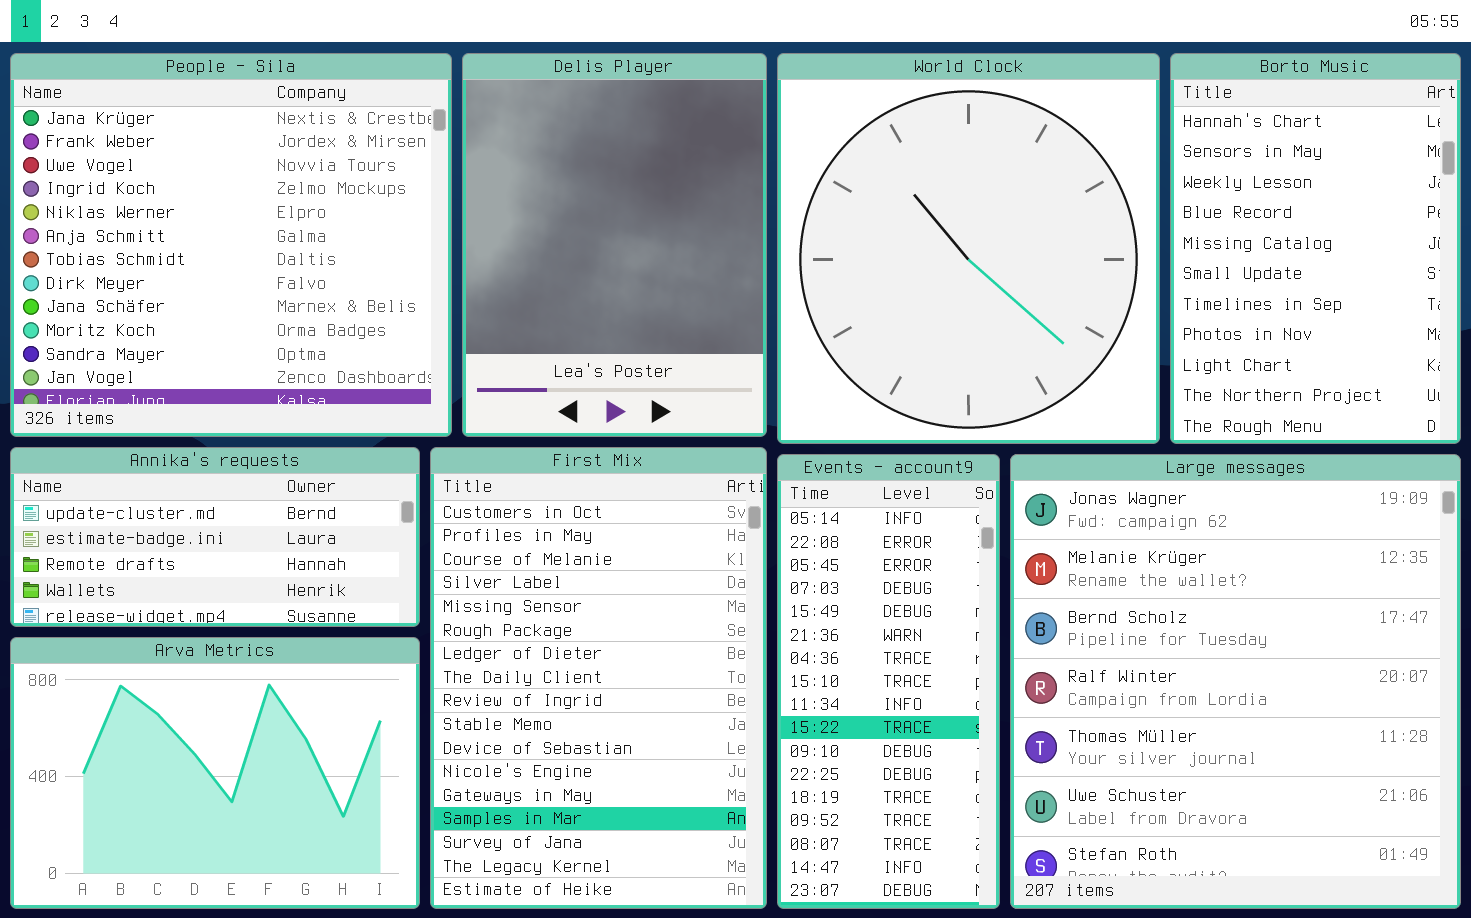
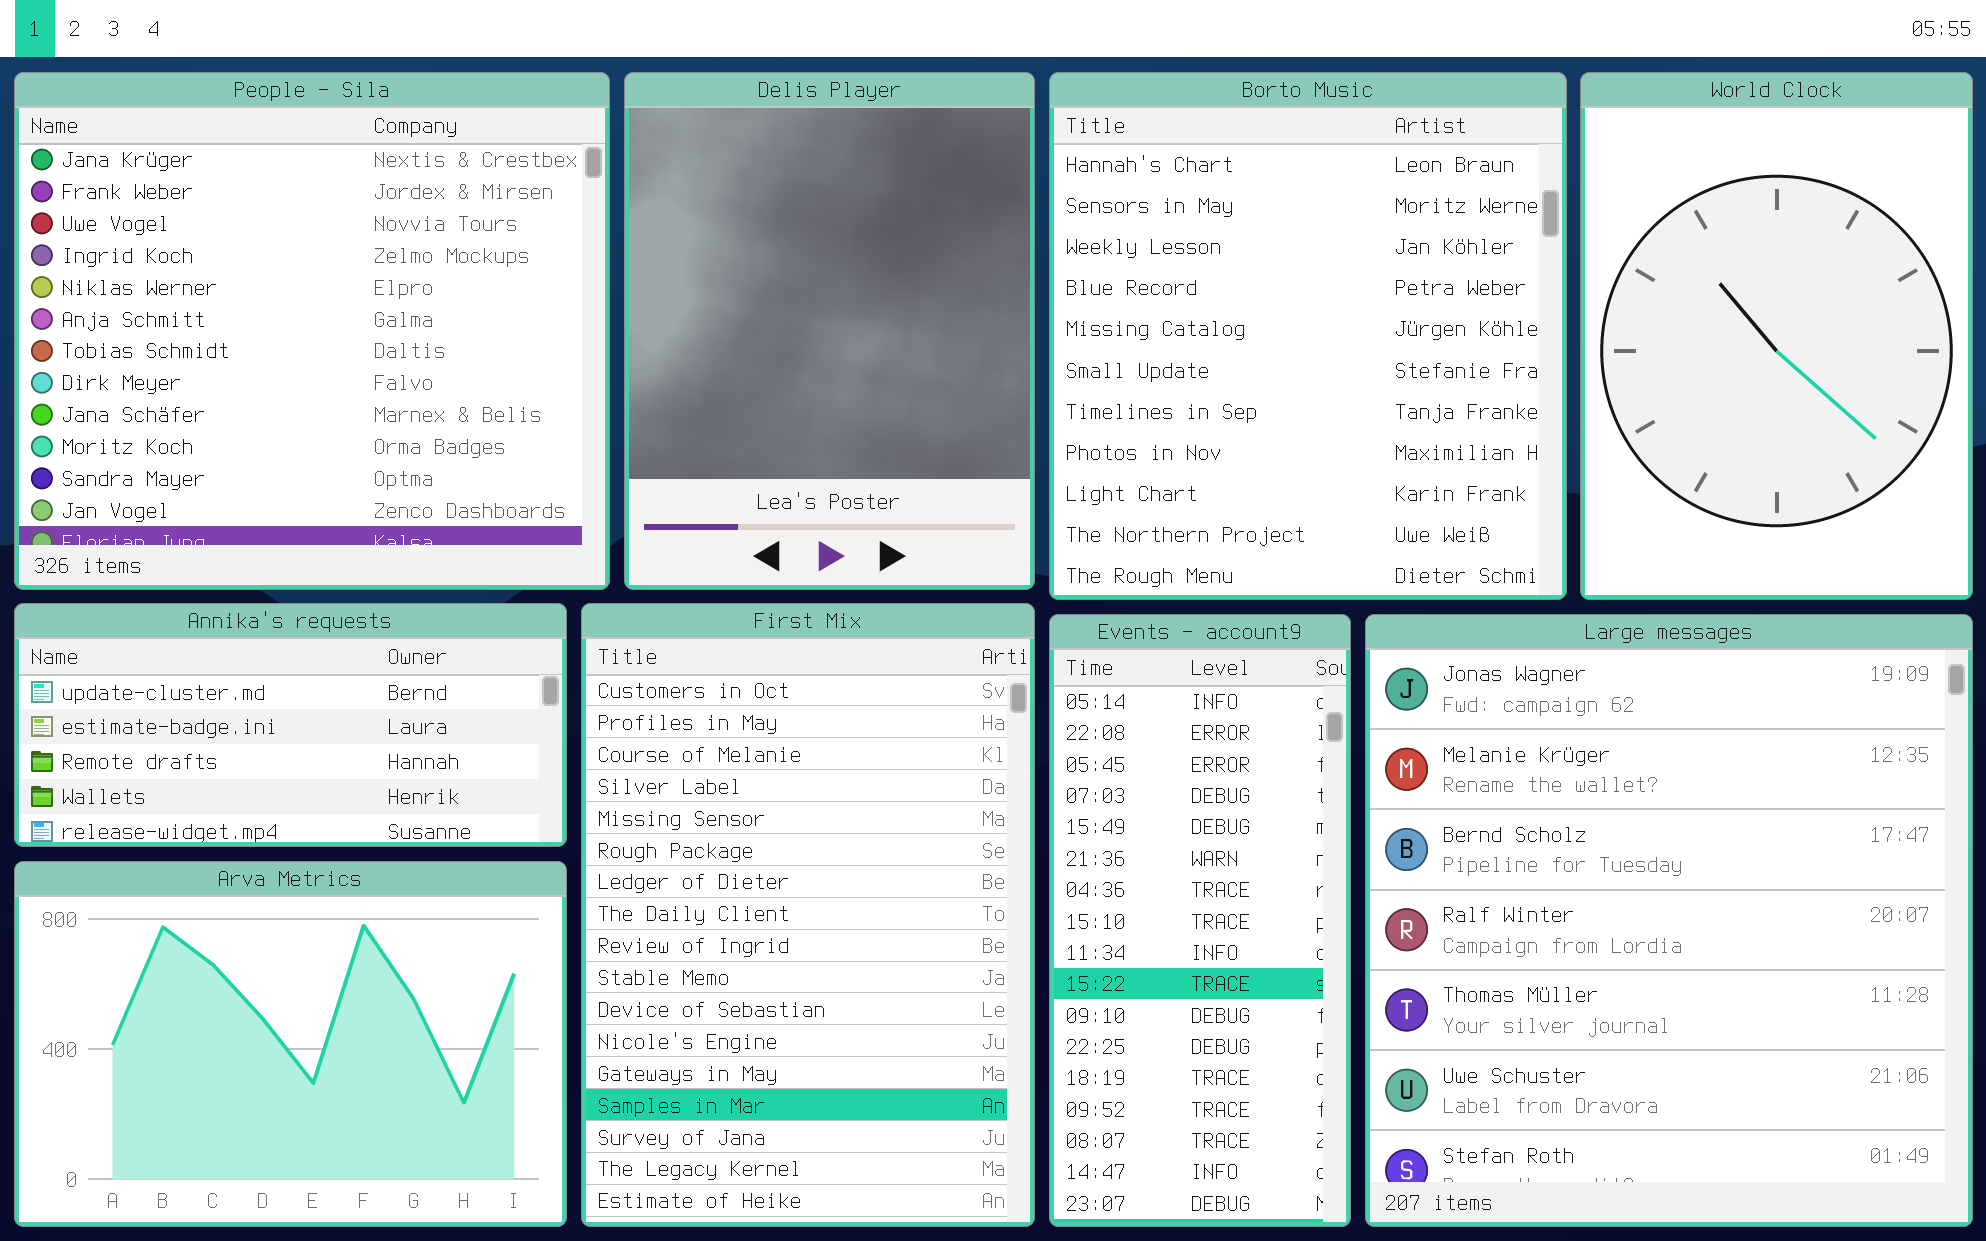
World Clock: [777,53,1160,444] -> [1580,72,1973,600], moved, resized
Borto Music: [1170,53,1461,444] -> [1049,72,1567,600], moved, resized

